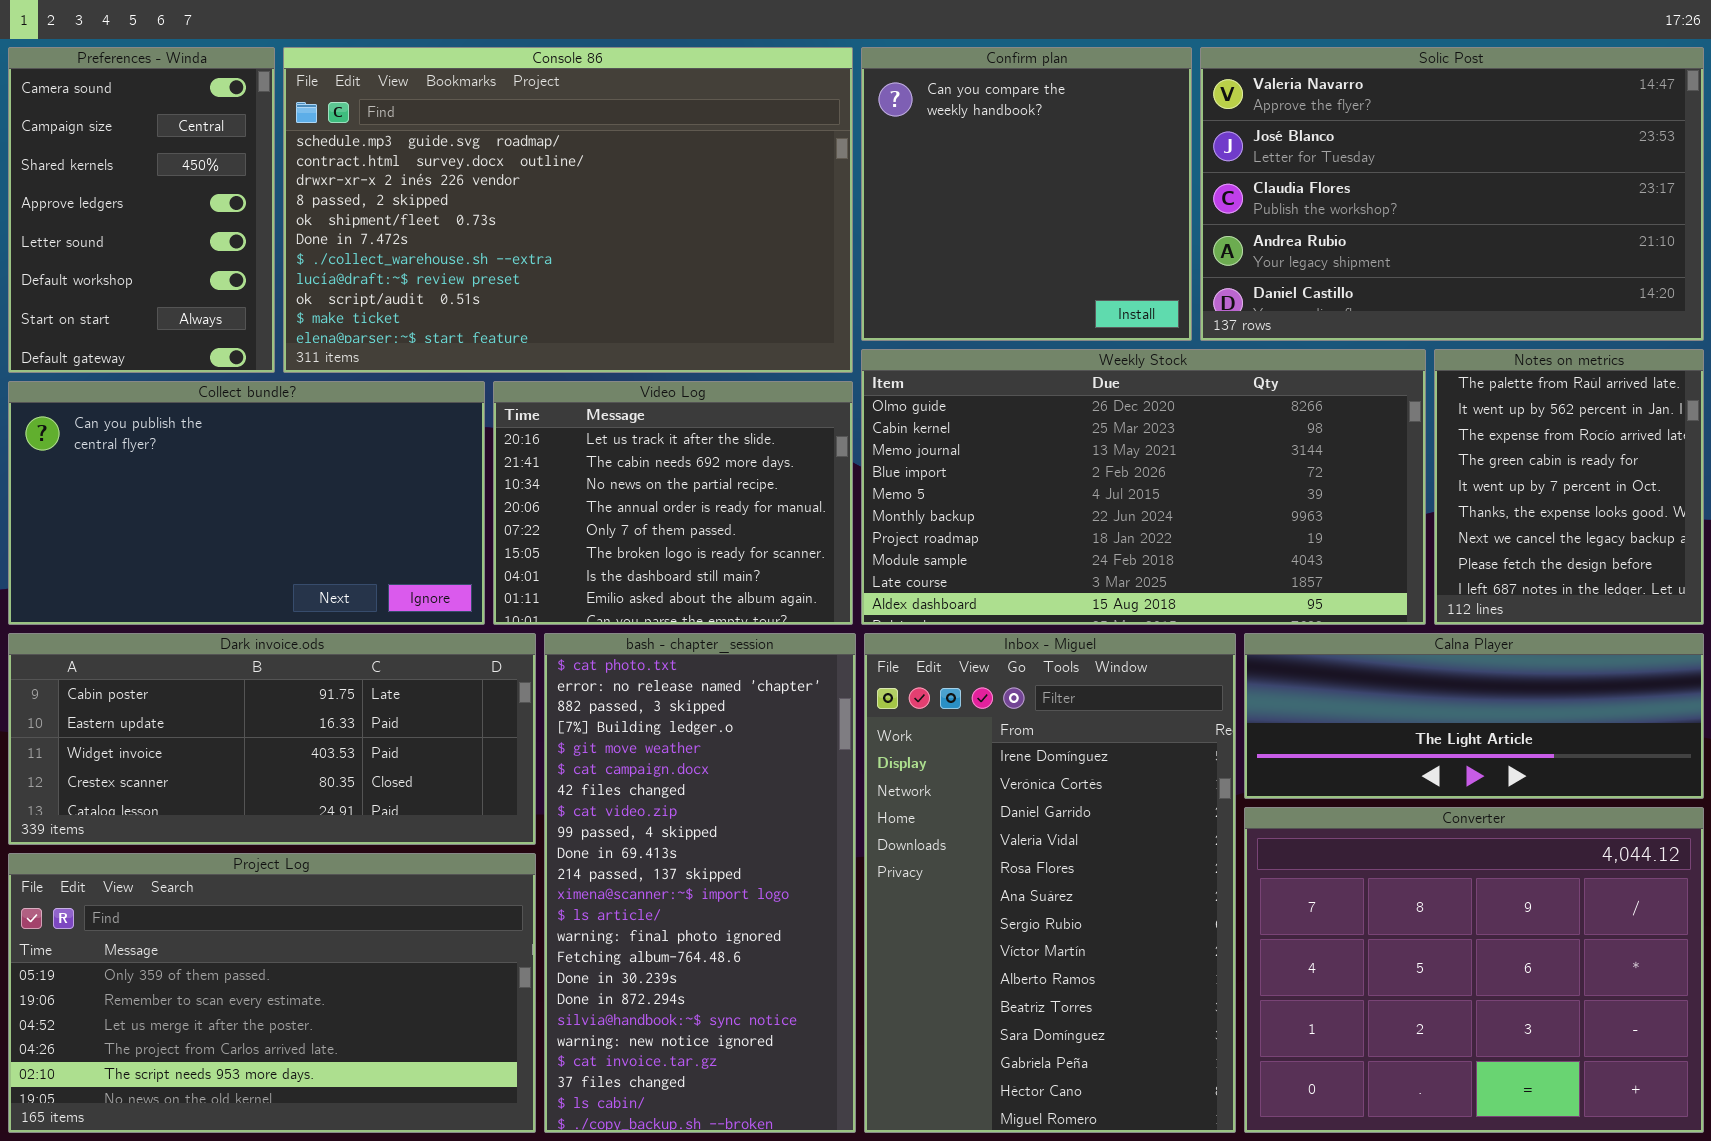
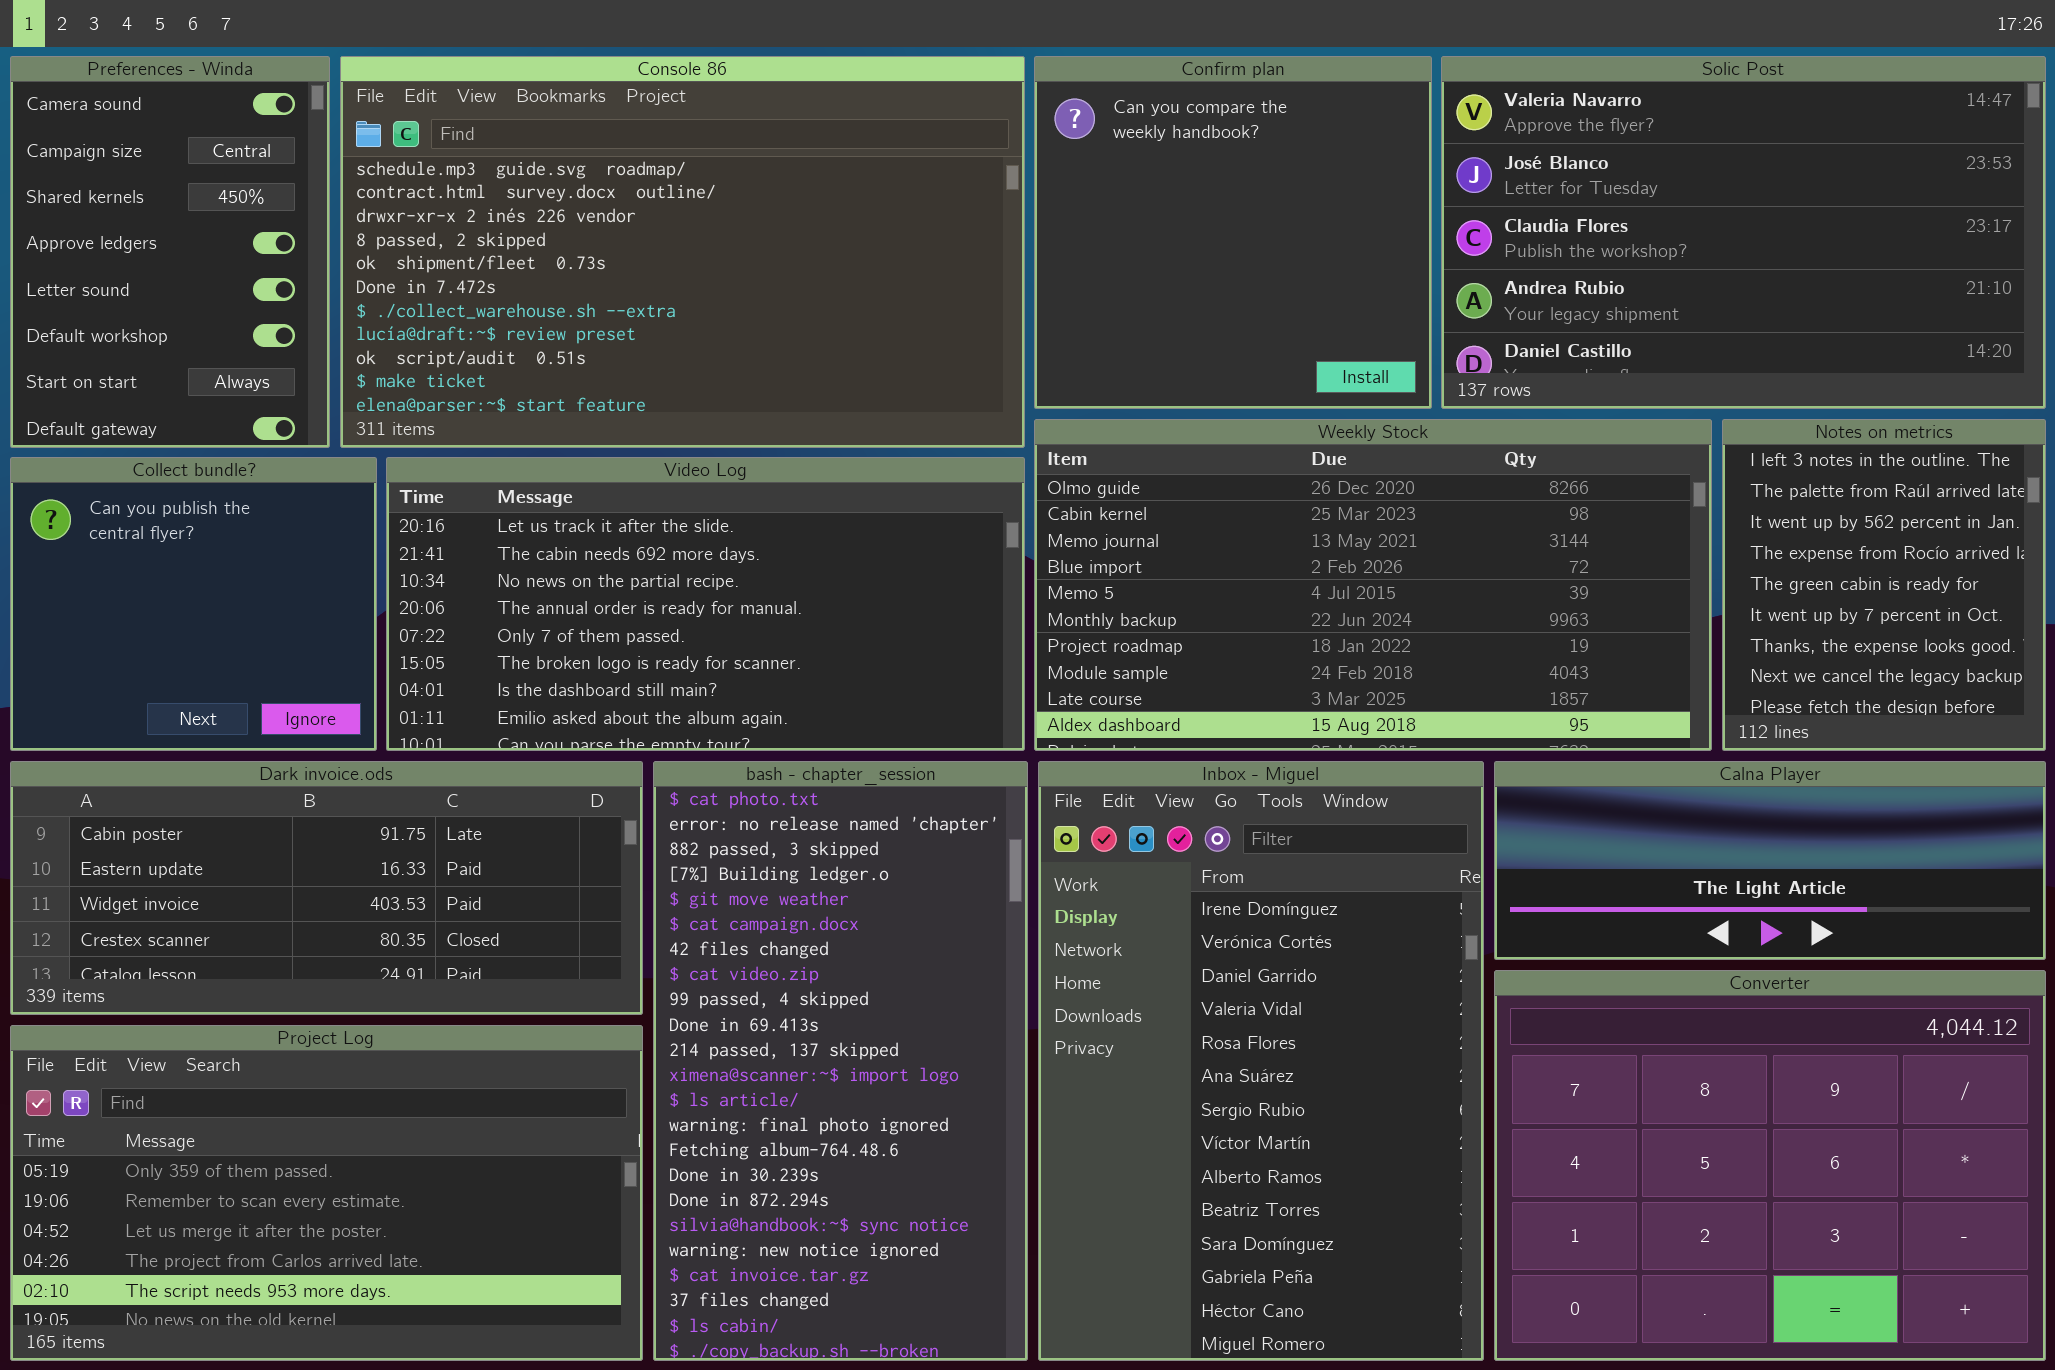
Notes on metrics: [1434,349,1704,625] -> [1722,419,2046,751], scrolled up 1 row
Collect bundle?: [8,381,485,625] -> [10,457,377,751], resized
Video Log: [493,381,853,625] -> [386,457,1025,751], resized

